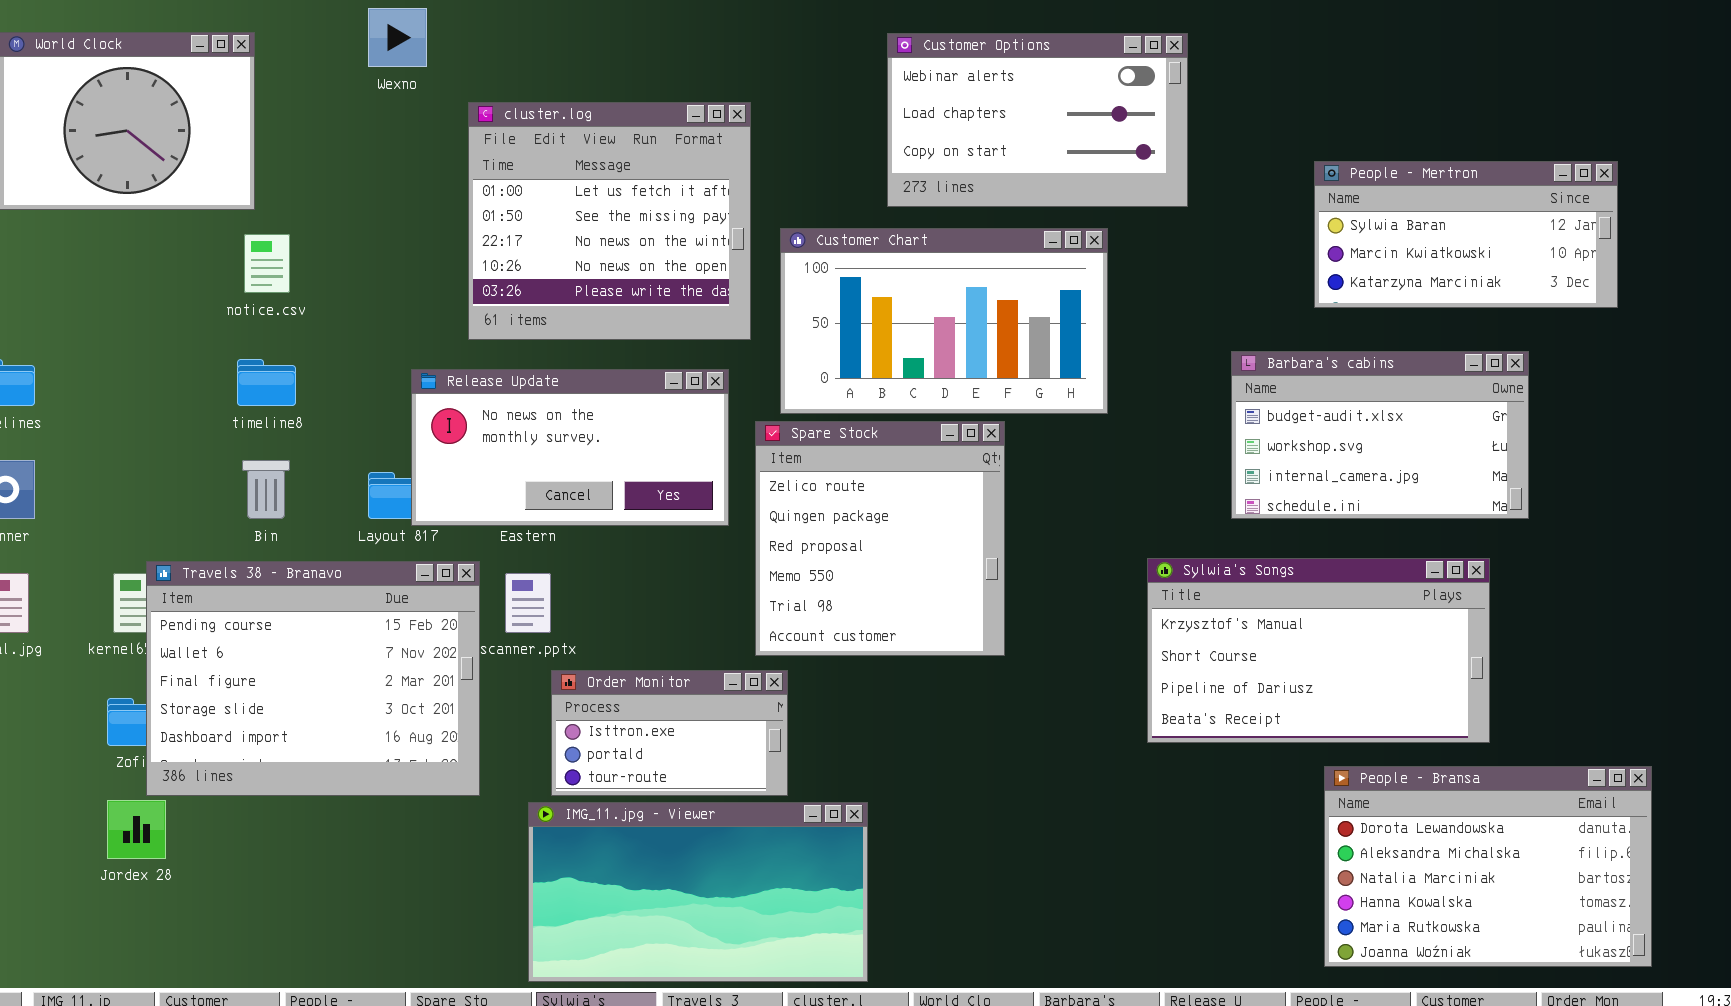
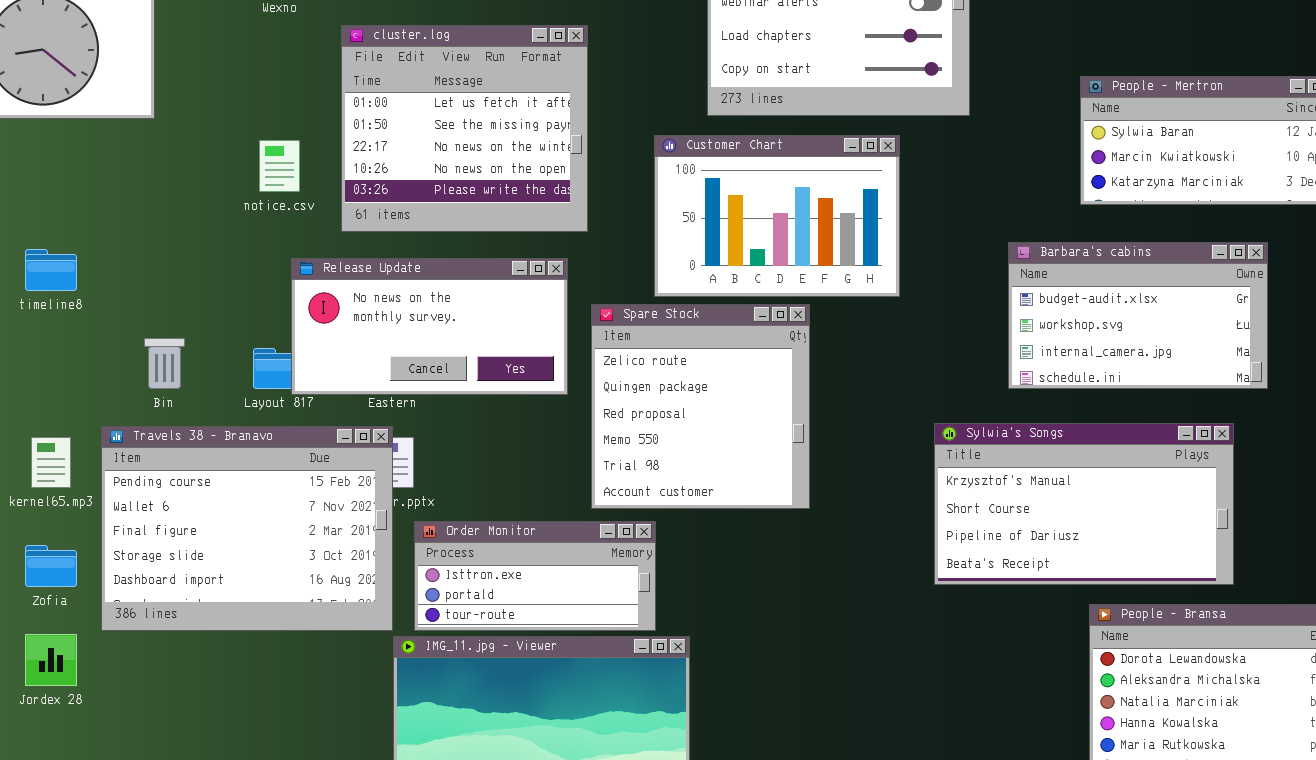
Customer Chart: [780,228,1108,414] -> [654,135,900,297], resized
notice.csv: [244,234,290,293] -> [259,140,300,192], moved
timeline8: [237,359,296,406] -> [25,249,77,291], moved
Travels 38 - Branavo: [146,561,480,796] -> [101,426,393,631], moved
Order Monitor: [551,670,788,796] -> [414,521,656,631], resized

